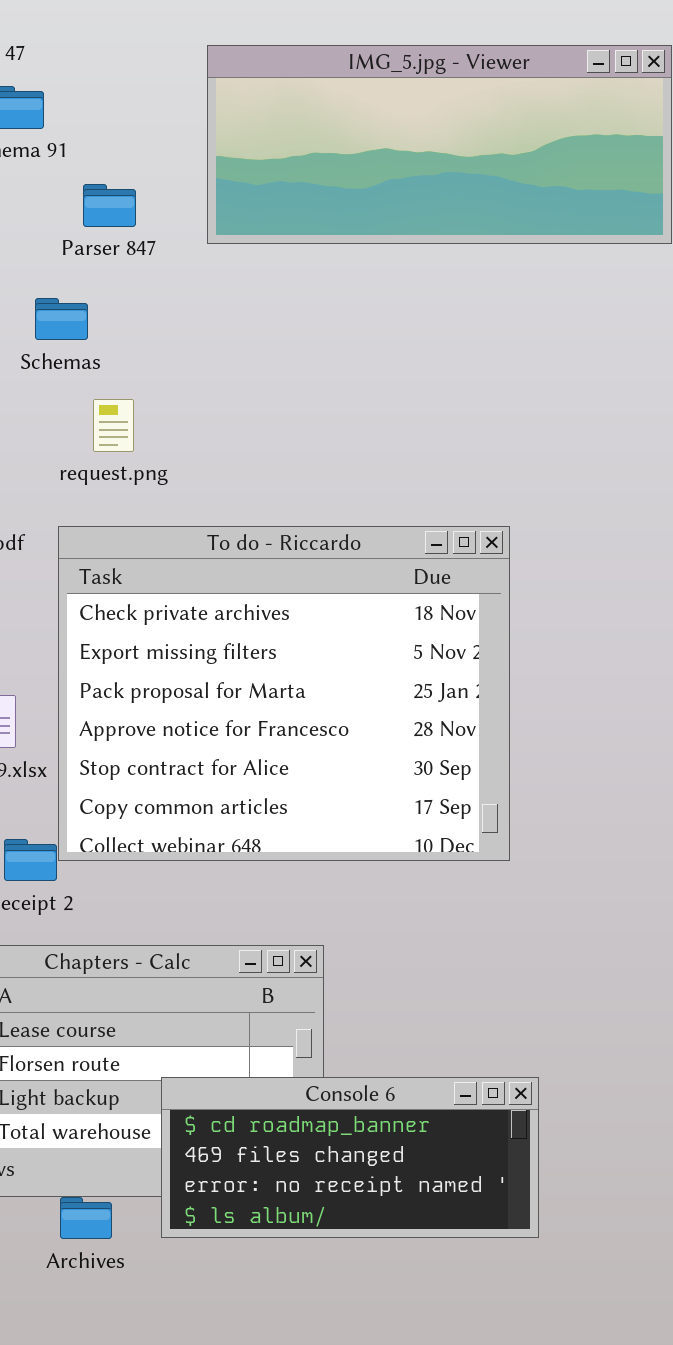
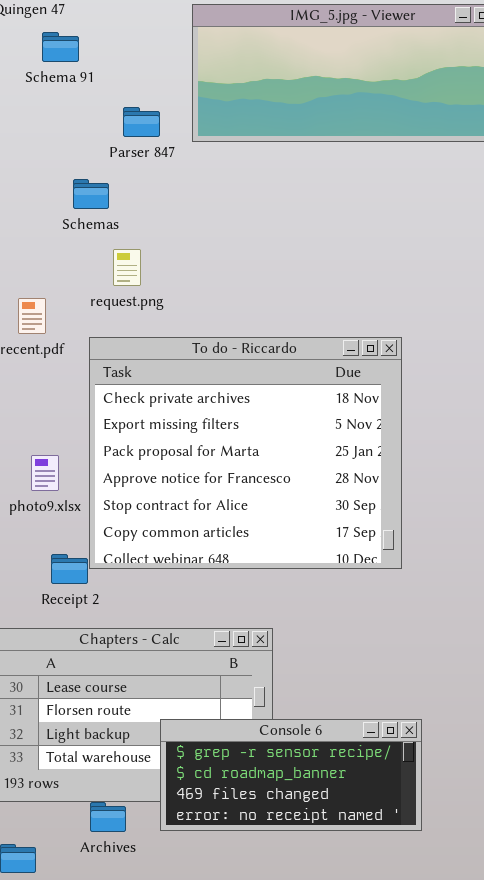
Parser 847: [83,184,136,227] -> [123,107,160,137], moved
Console 6: [161,1077,539,1238] -> [160,719,422,831], scrolled up 1 row

